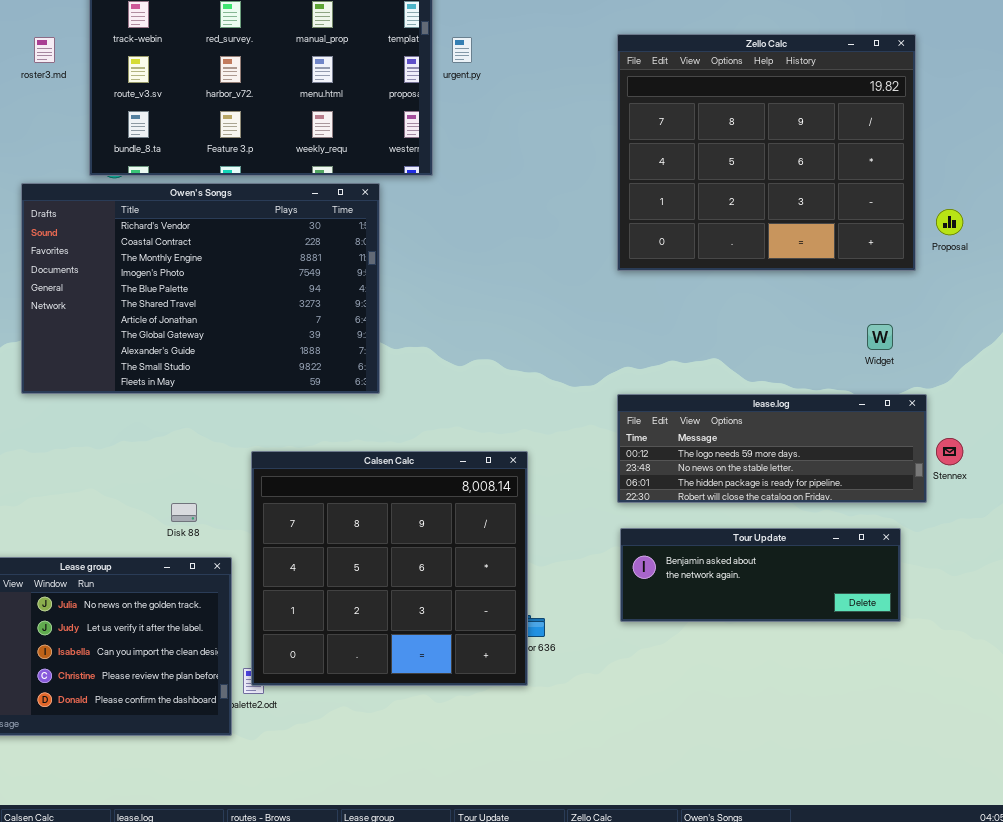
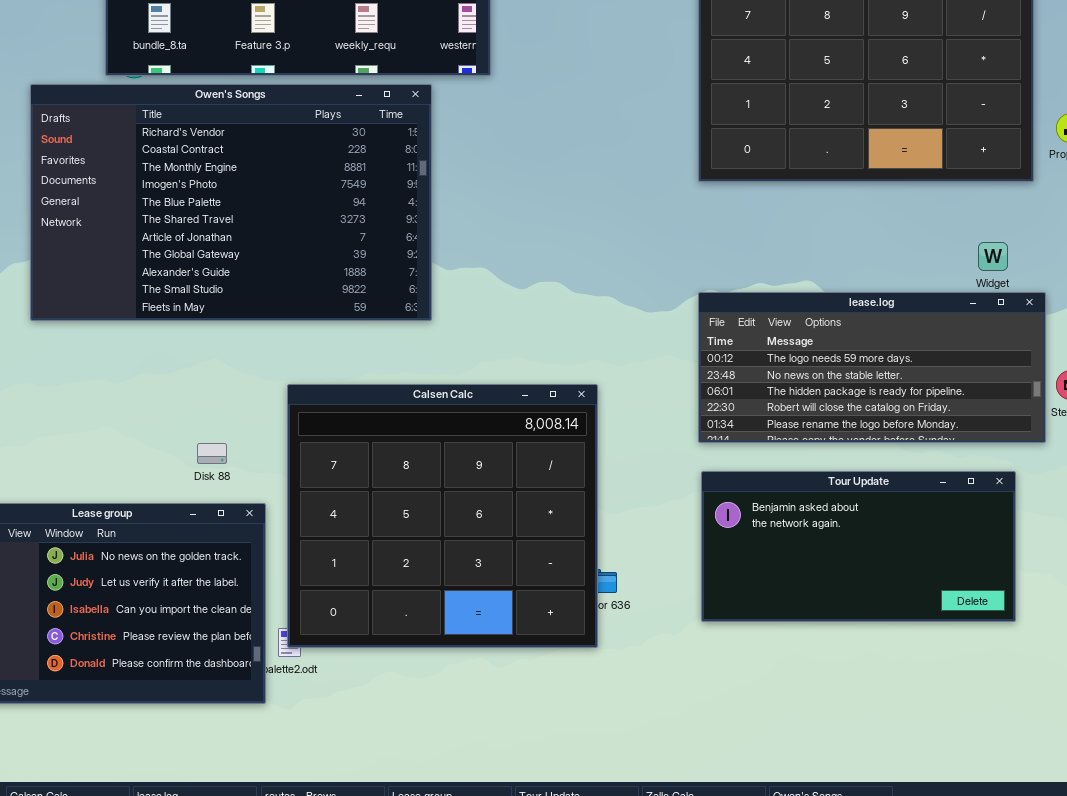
lease.log: [617,394,927,503] -> [698,292,1046,443], resized
Tour Update: [620,528,901,622] -> [701,471,1016,622], resized

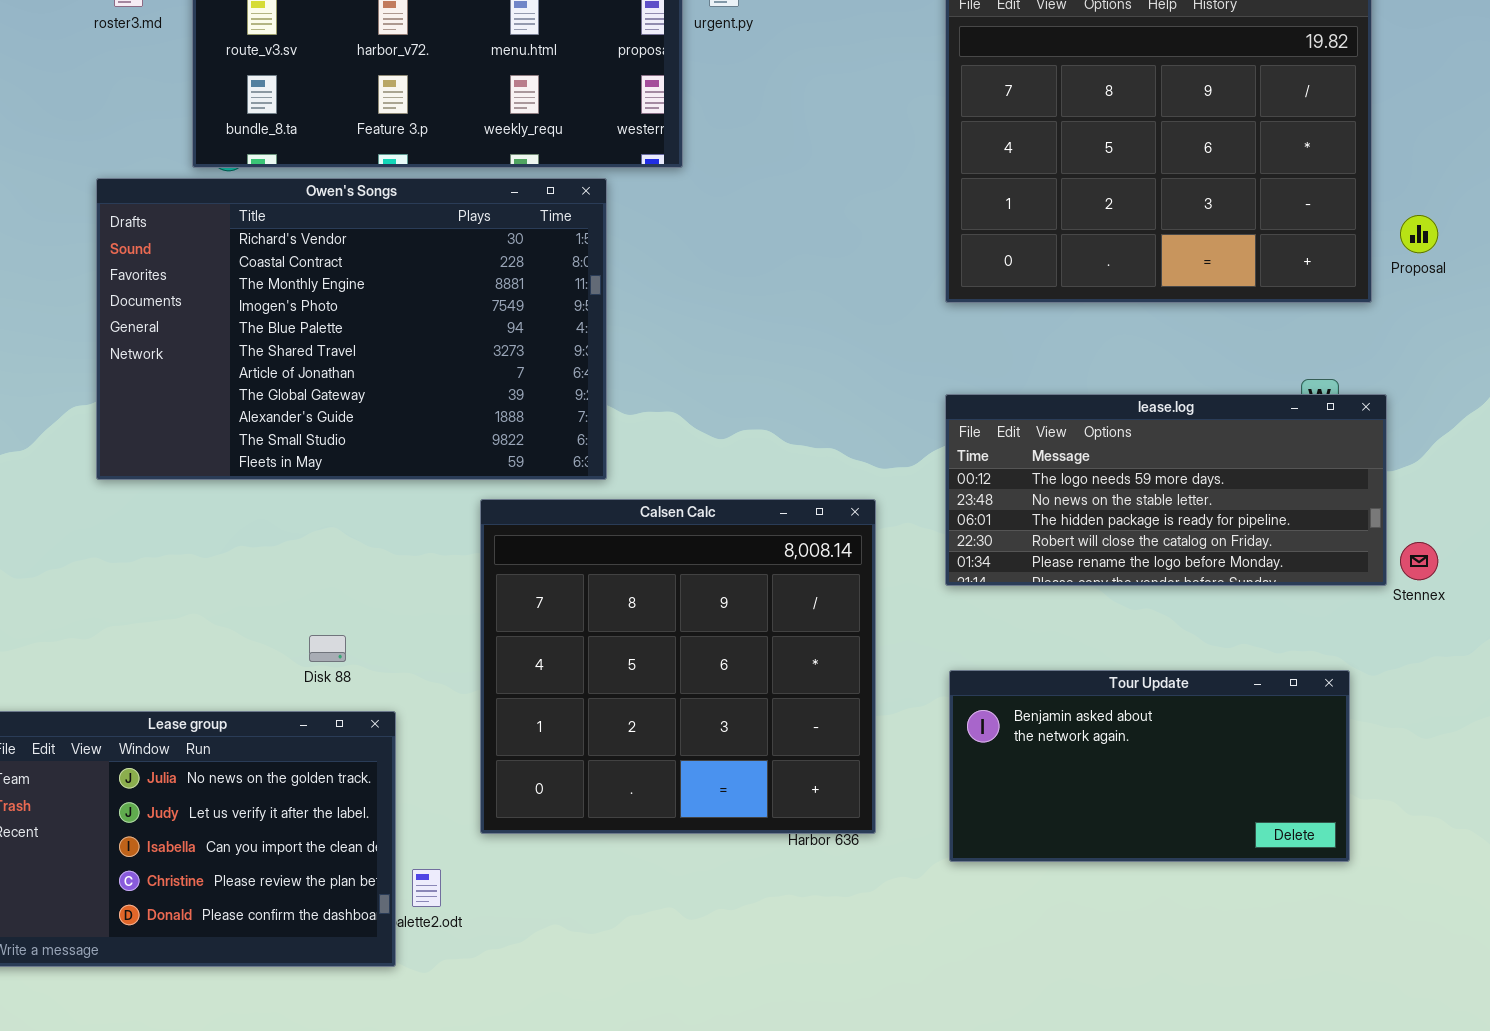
lease.log: [698,292,1046,443] -> [945,394,1387,586], moved
Calsen Calc: [287,384,598,648] -> [480,499,876,834], moved

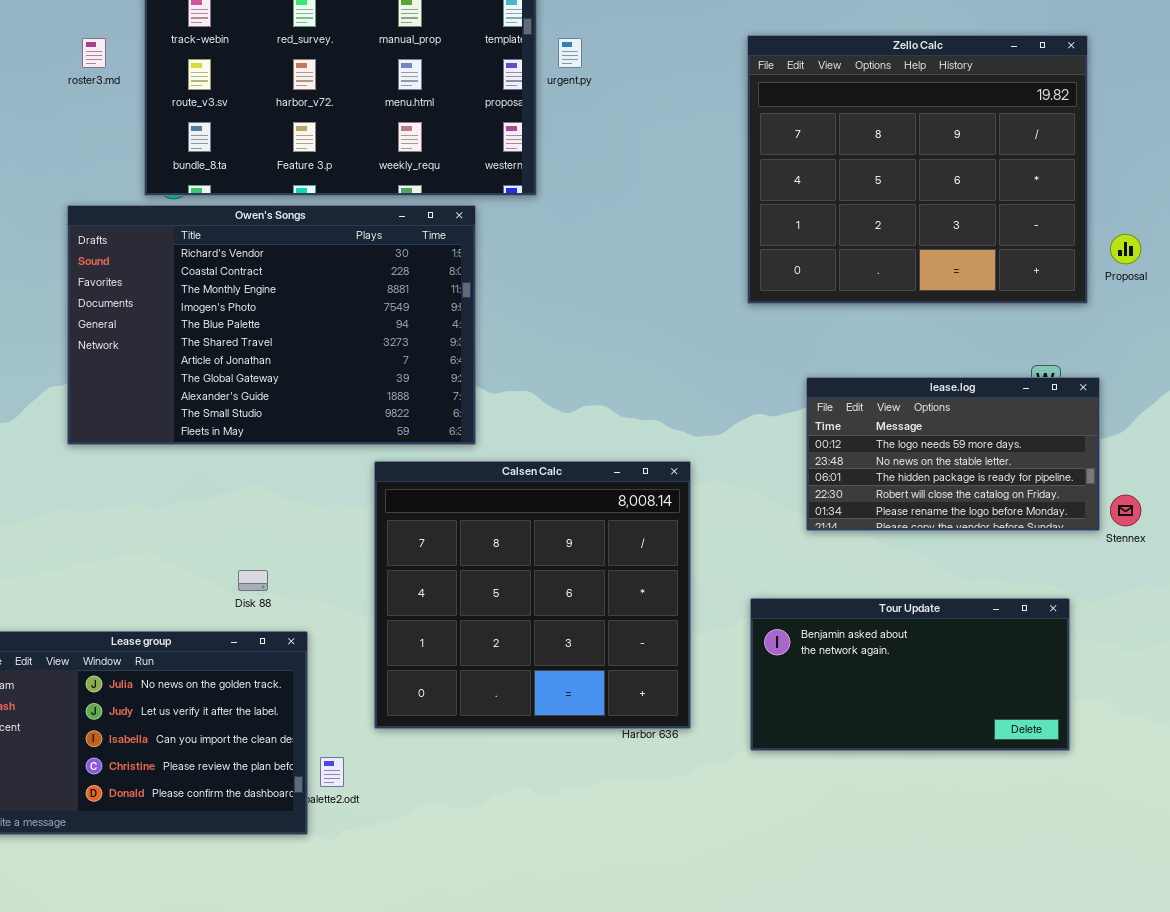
lease.log: [945,394,1387,586] -> [806,377,1100,531], resized

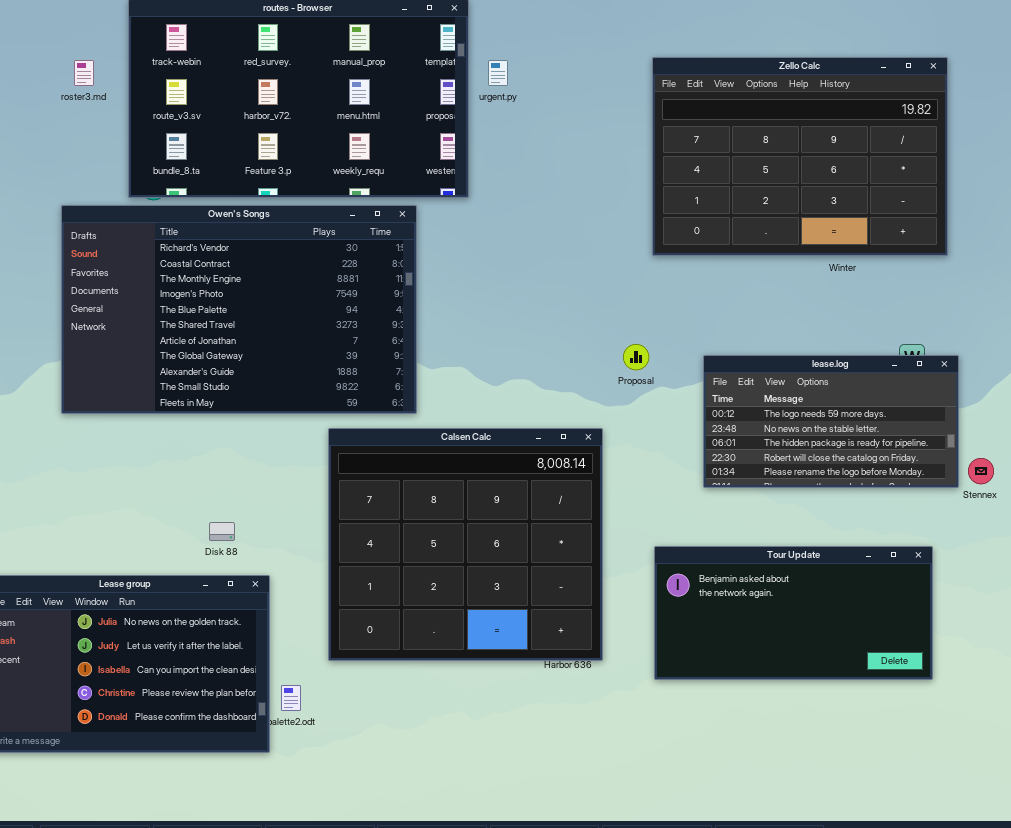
Zello Calc: [747,35,1088,304] -> [652,57,948,256], resized
Proposal: [1110,234,1141,264] -> [623,344,649,370], moved

